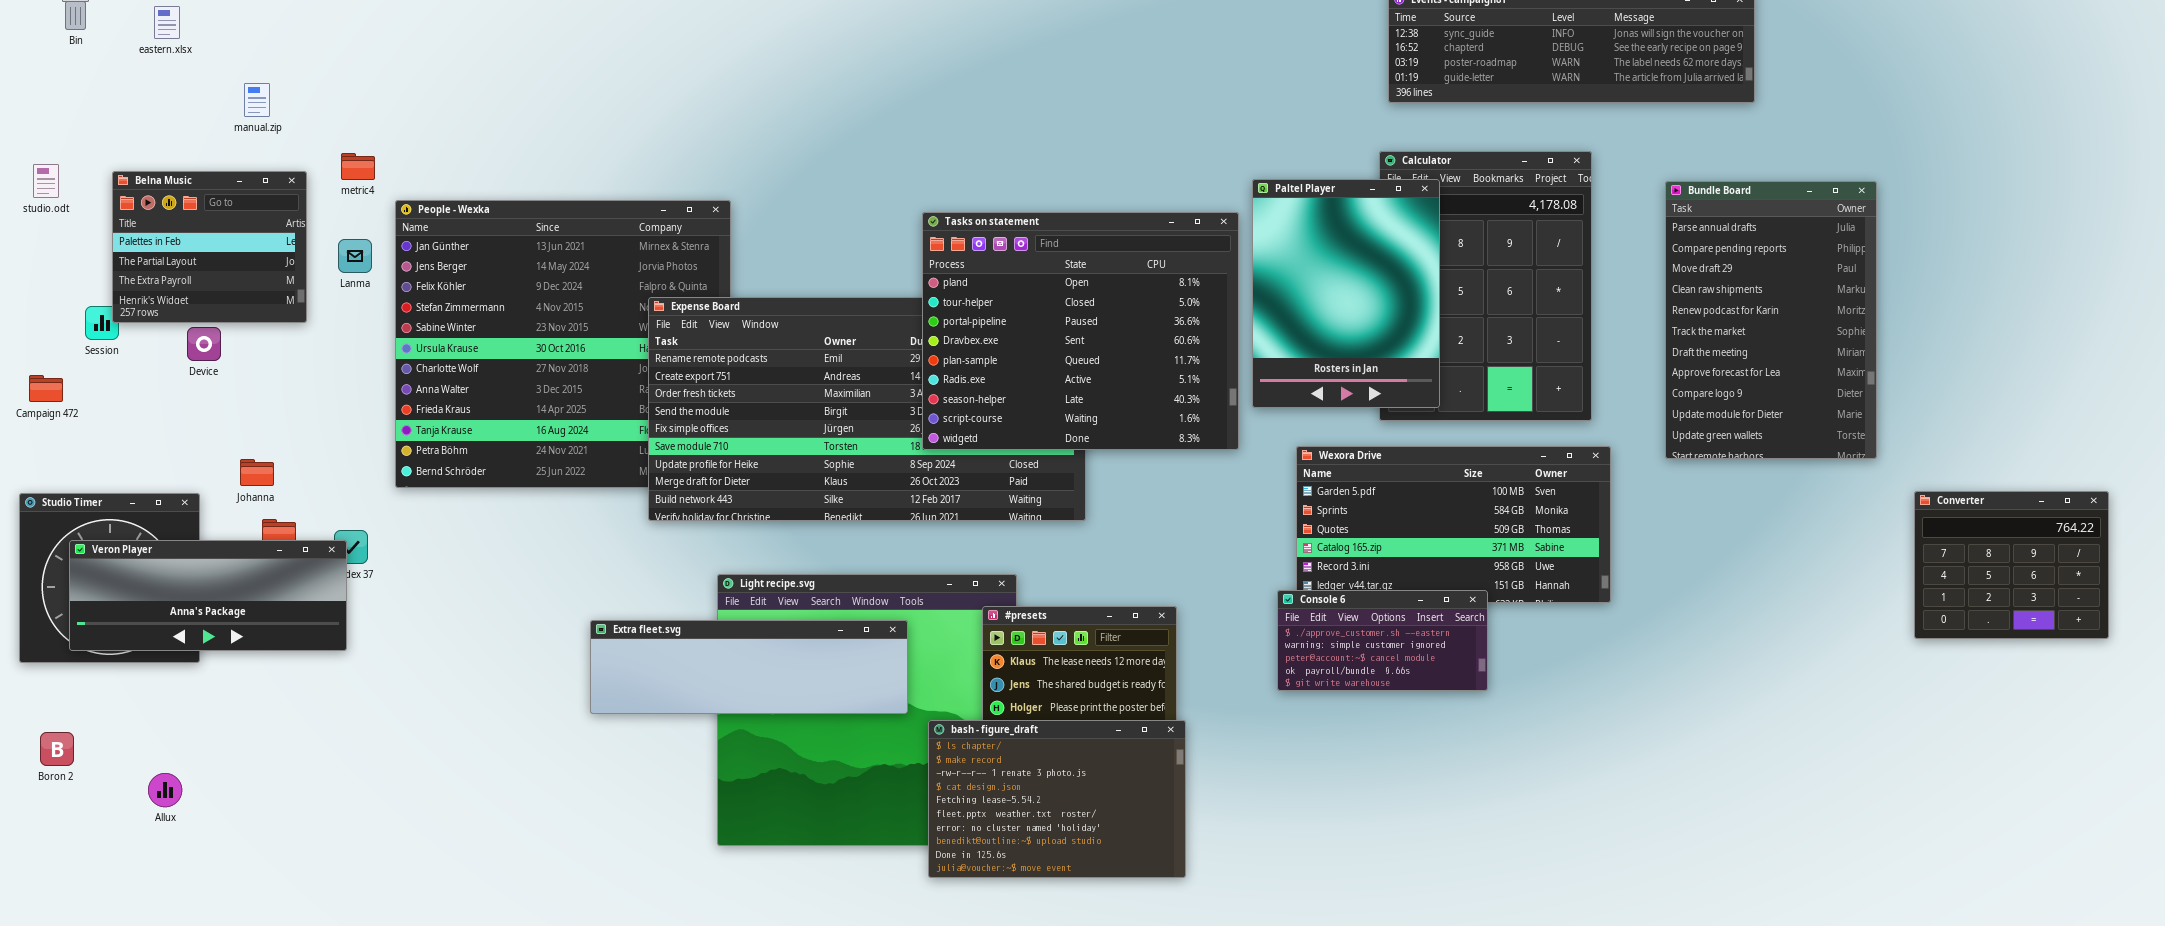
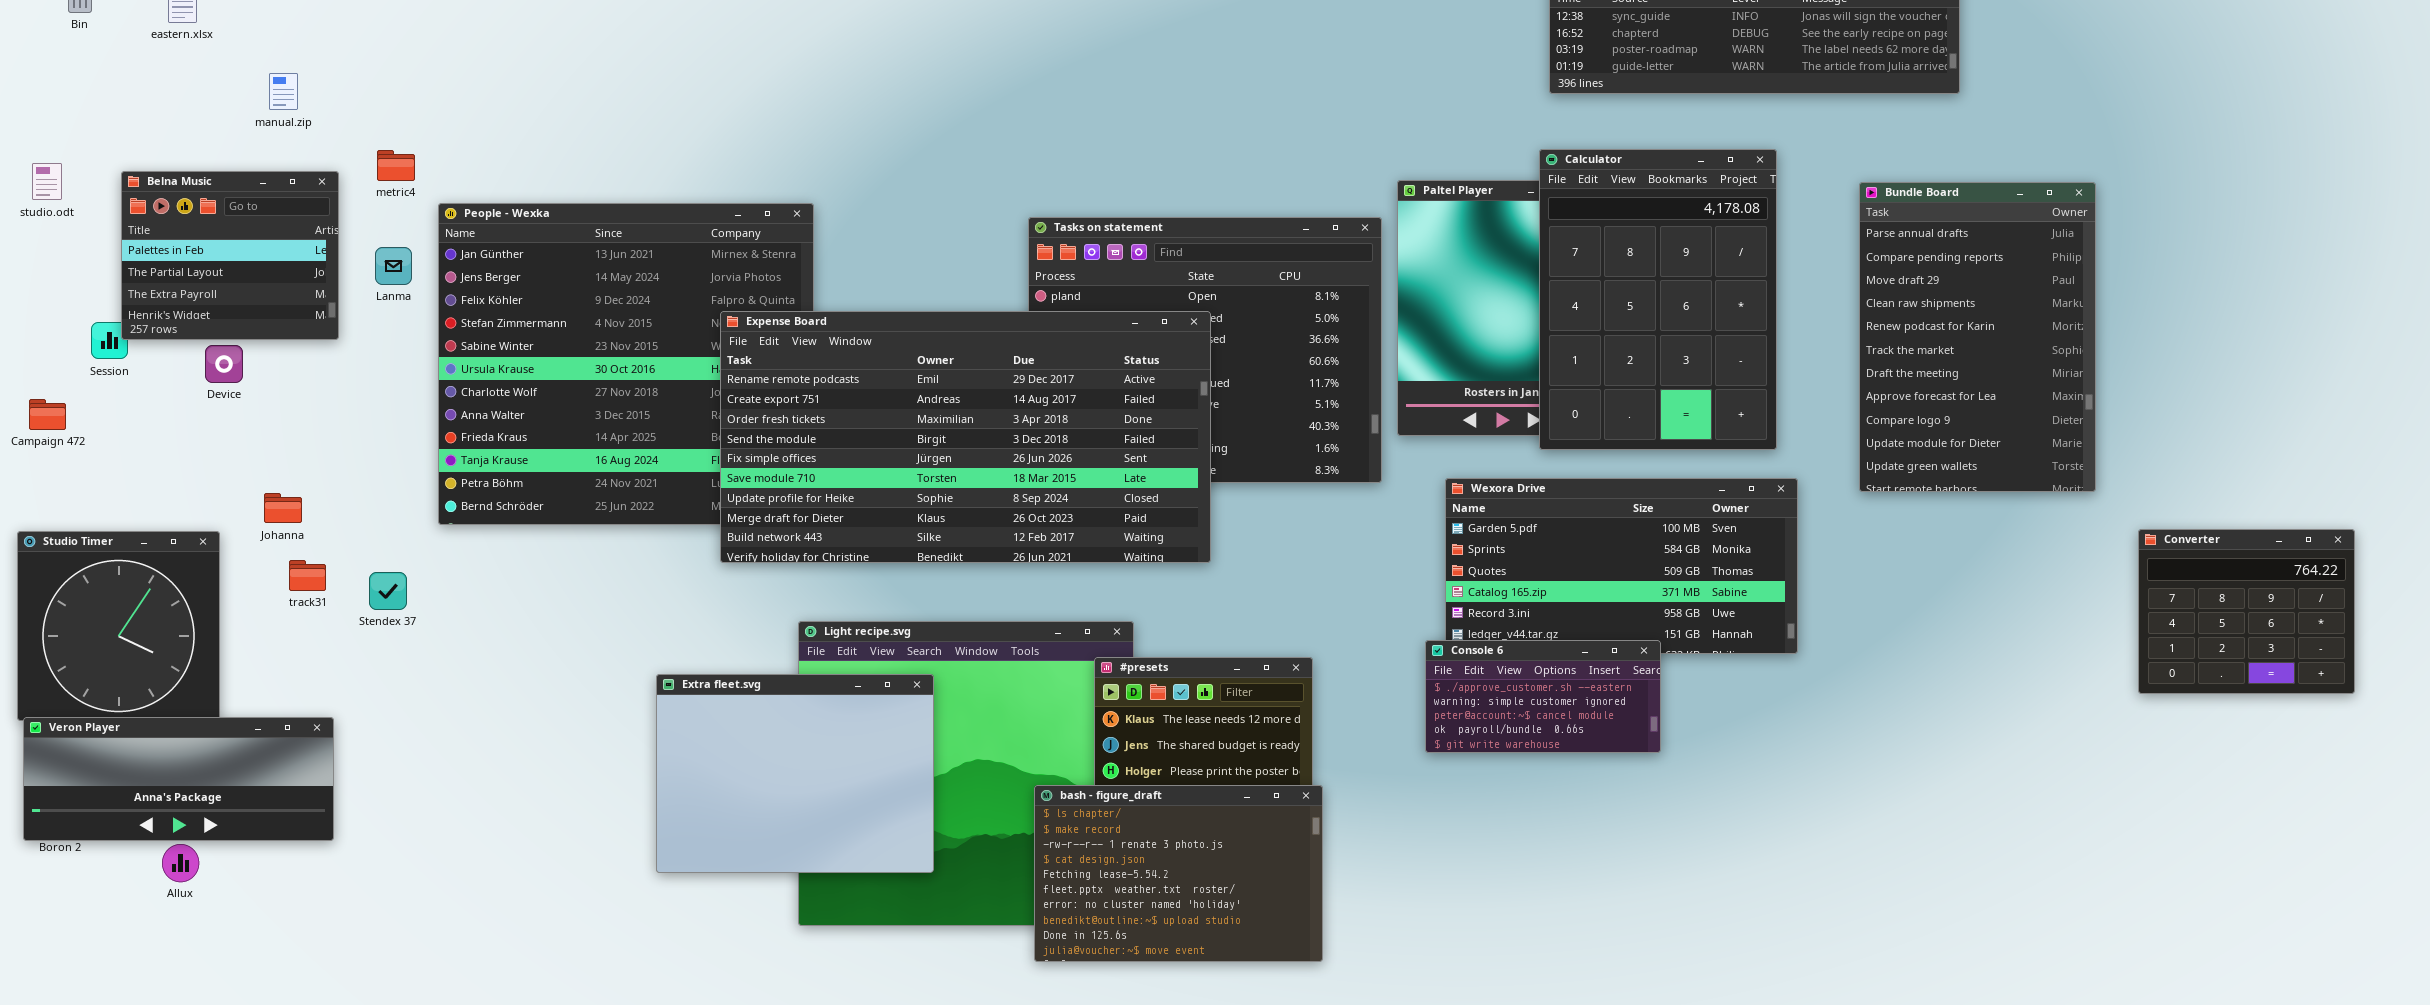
Calculator: [1379,151,1592,421] -> [1539,149,1777,450], raised
Expense Board: [648,297,1086,521] -> [720,311,1211,563], raised
Veron Player: [69,540,347,651] -> [23,717,334,841], moved
Extra fleet.svg: [590,620,908,714] -> [656,674,934,873], resized

